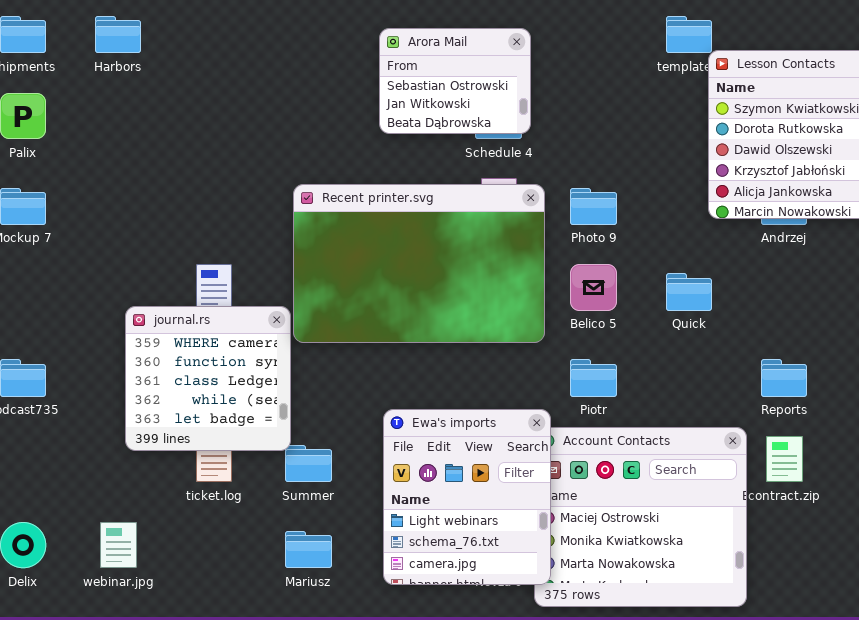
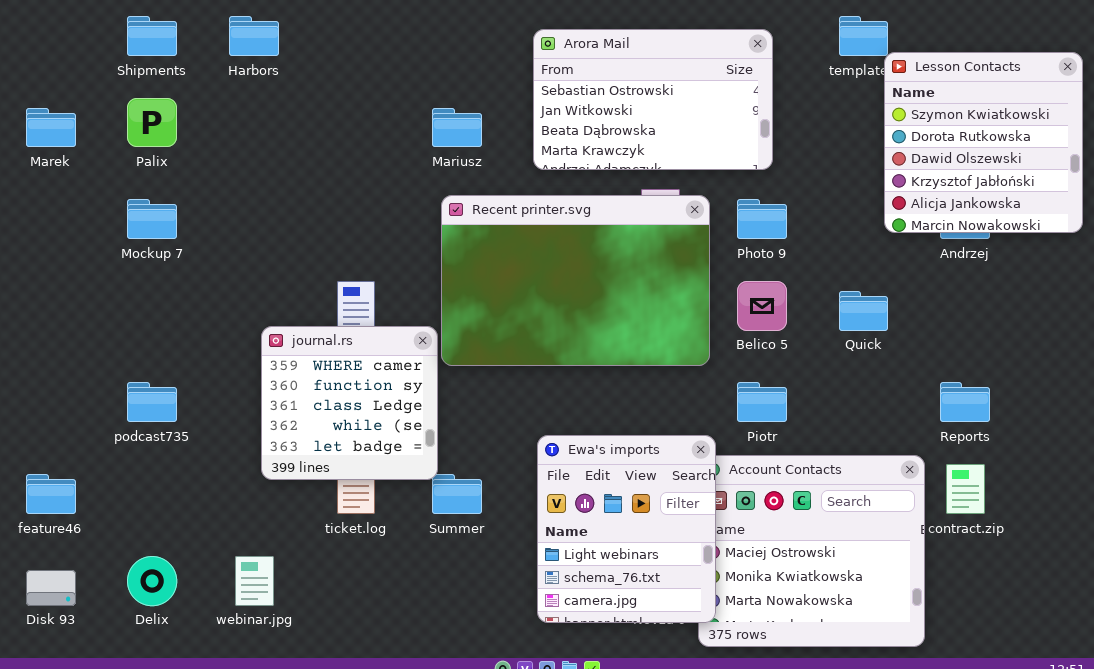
Arora Mail: [379,28,531,134] -> [533,29,773,170], resized
Mariusz: [285,531,332,568] -> [432,108,482,147], moved

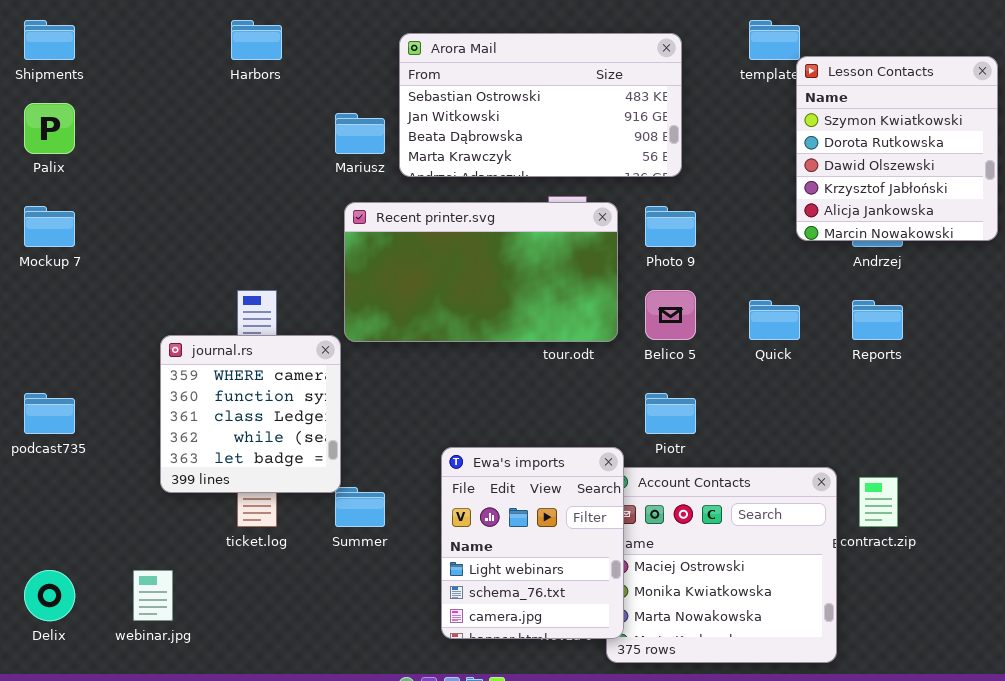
Harbors: [229,16,279,56] -> [231,20,282,60], moved
Arora Mail: [533,29,773,170] -> [399,33,682,177], resized
Recent printer.svg: [441,195,710,366] -> [344,202,618,342], resized
Reports: [940,382,990,422] -> [852,300,903,340], moved

